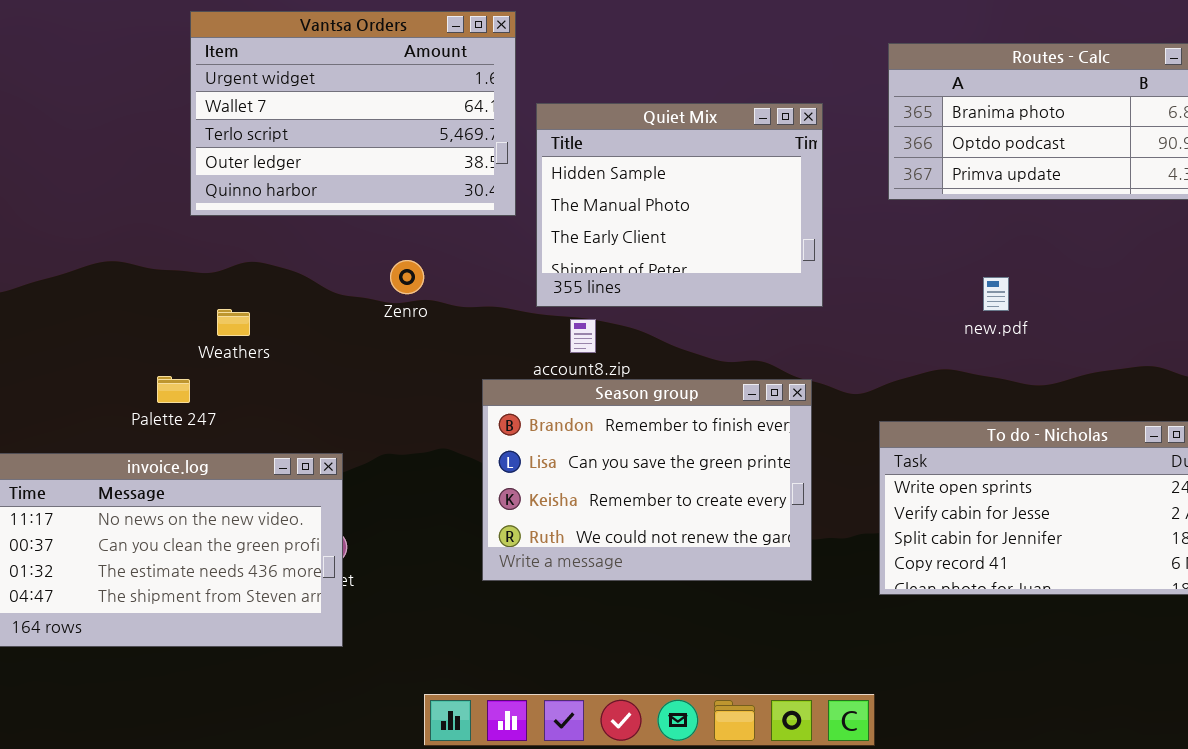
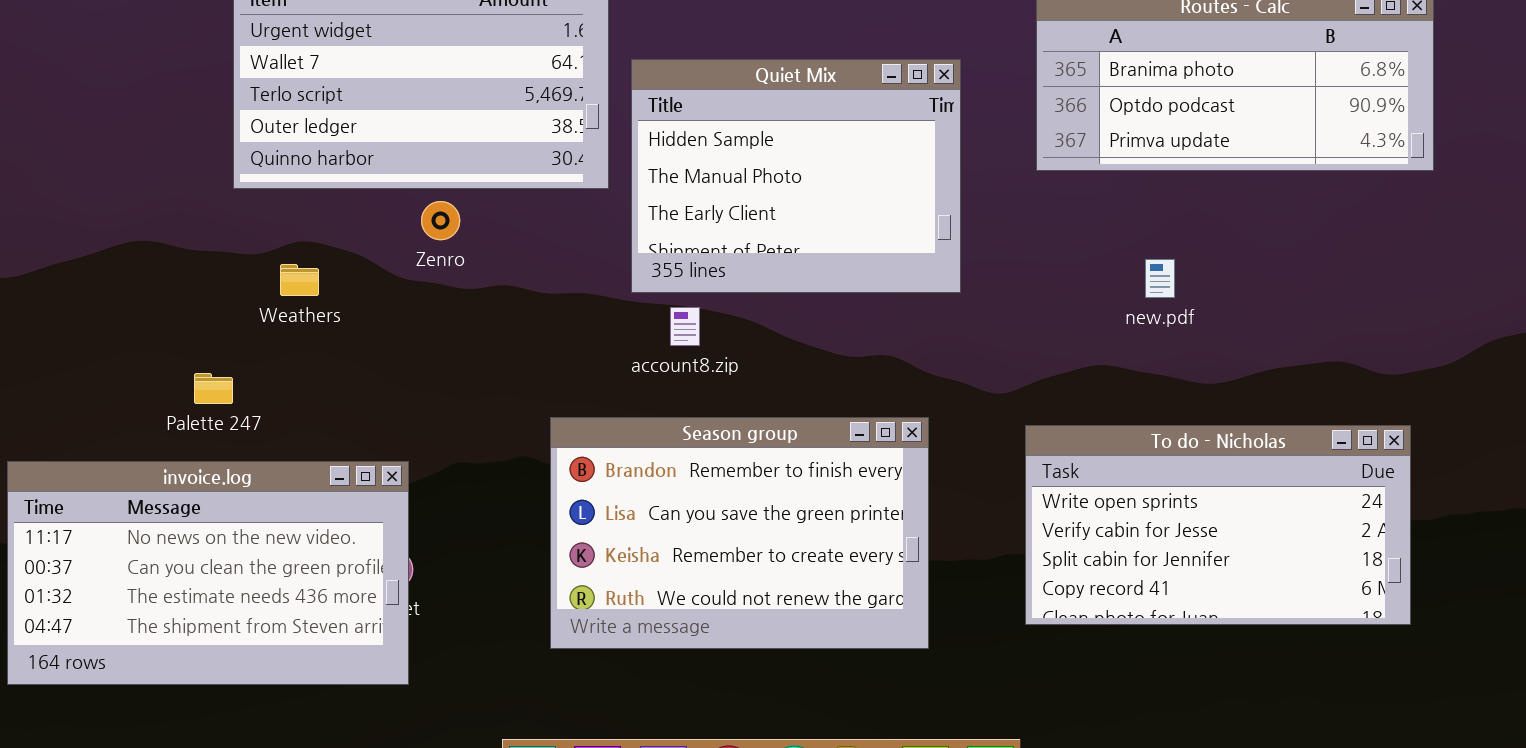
Zenro: [390,260,424,294] -> [421,201,460,240], moved
Weathers: [217,309,250,336] -> [280,264,319,296], moved
Season group: [482,379,812,581] -> [550,417,929,649], moved

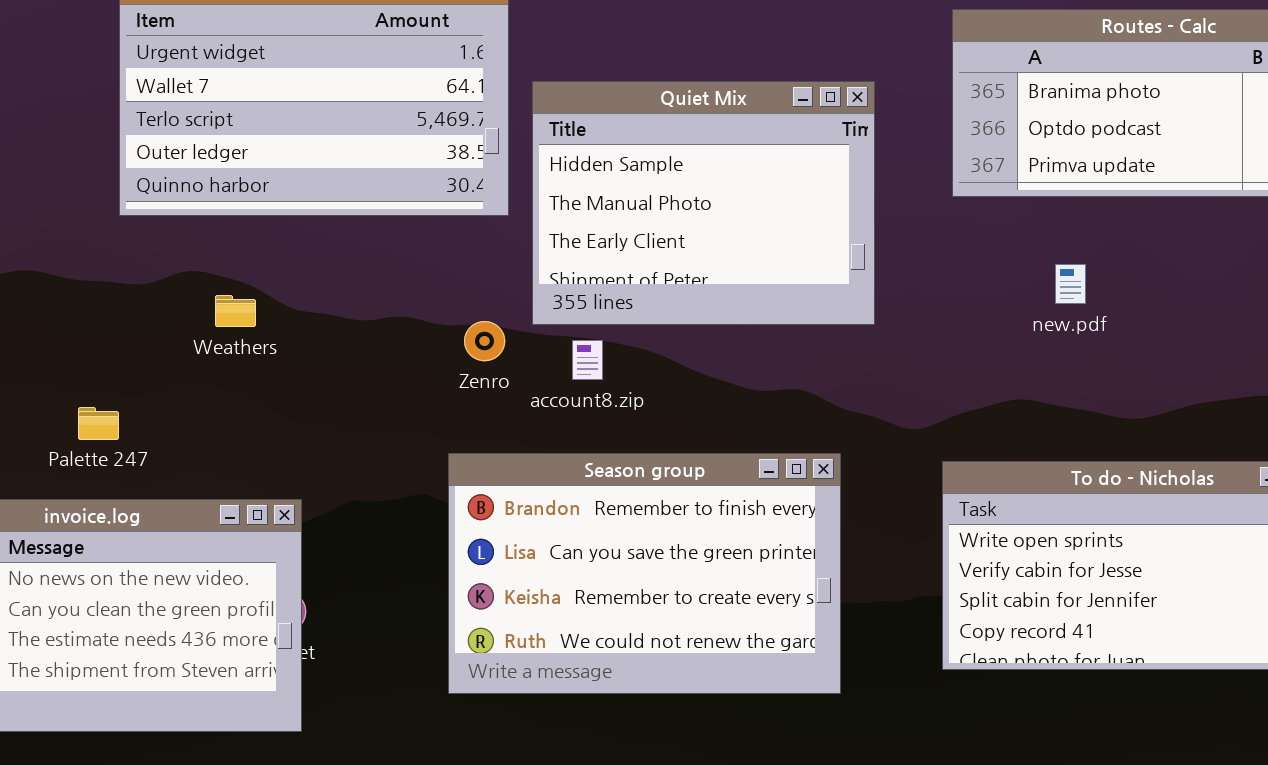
Zenro: [421,201,460,240] -> [464,321,505,361], moved
new.pdf: [1145,259,1175,298] -> [1055,264,1086,304], moved
Weathers: [280,264,319,296] -> [215,295,256,327], moved

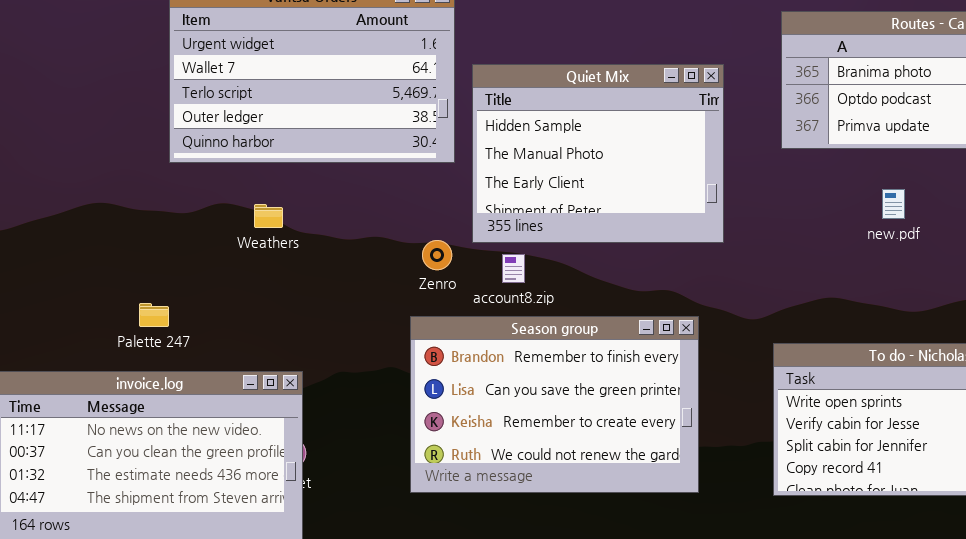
new.pdf: [1055,264,1086,304] -> [882,189,905,219], moved
Weathers: [215,295,256,327] -> [254,204,283,228], moved
Season group: [448,453,841,694] -> [410,316,699,493], moved

